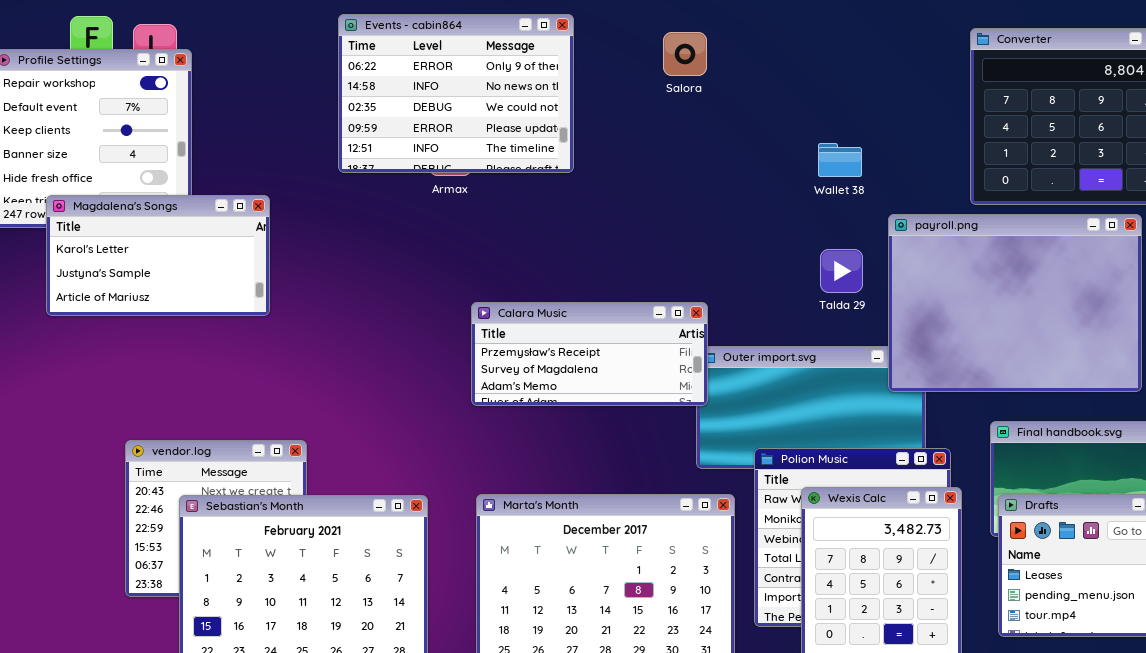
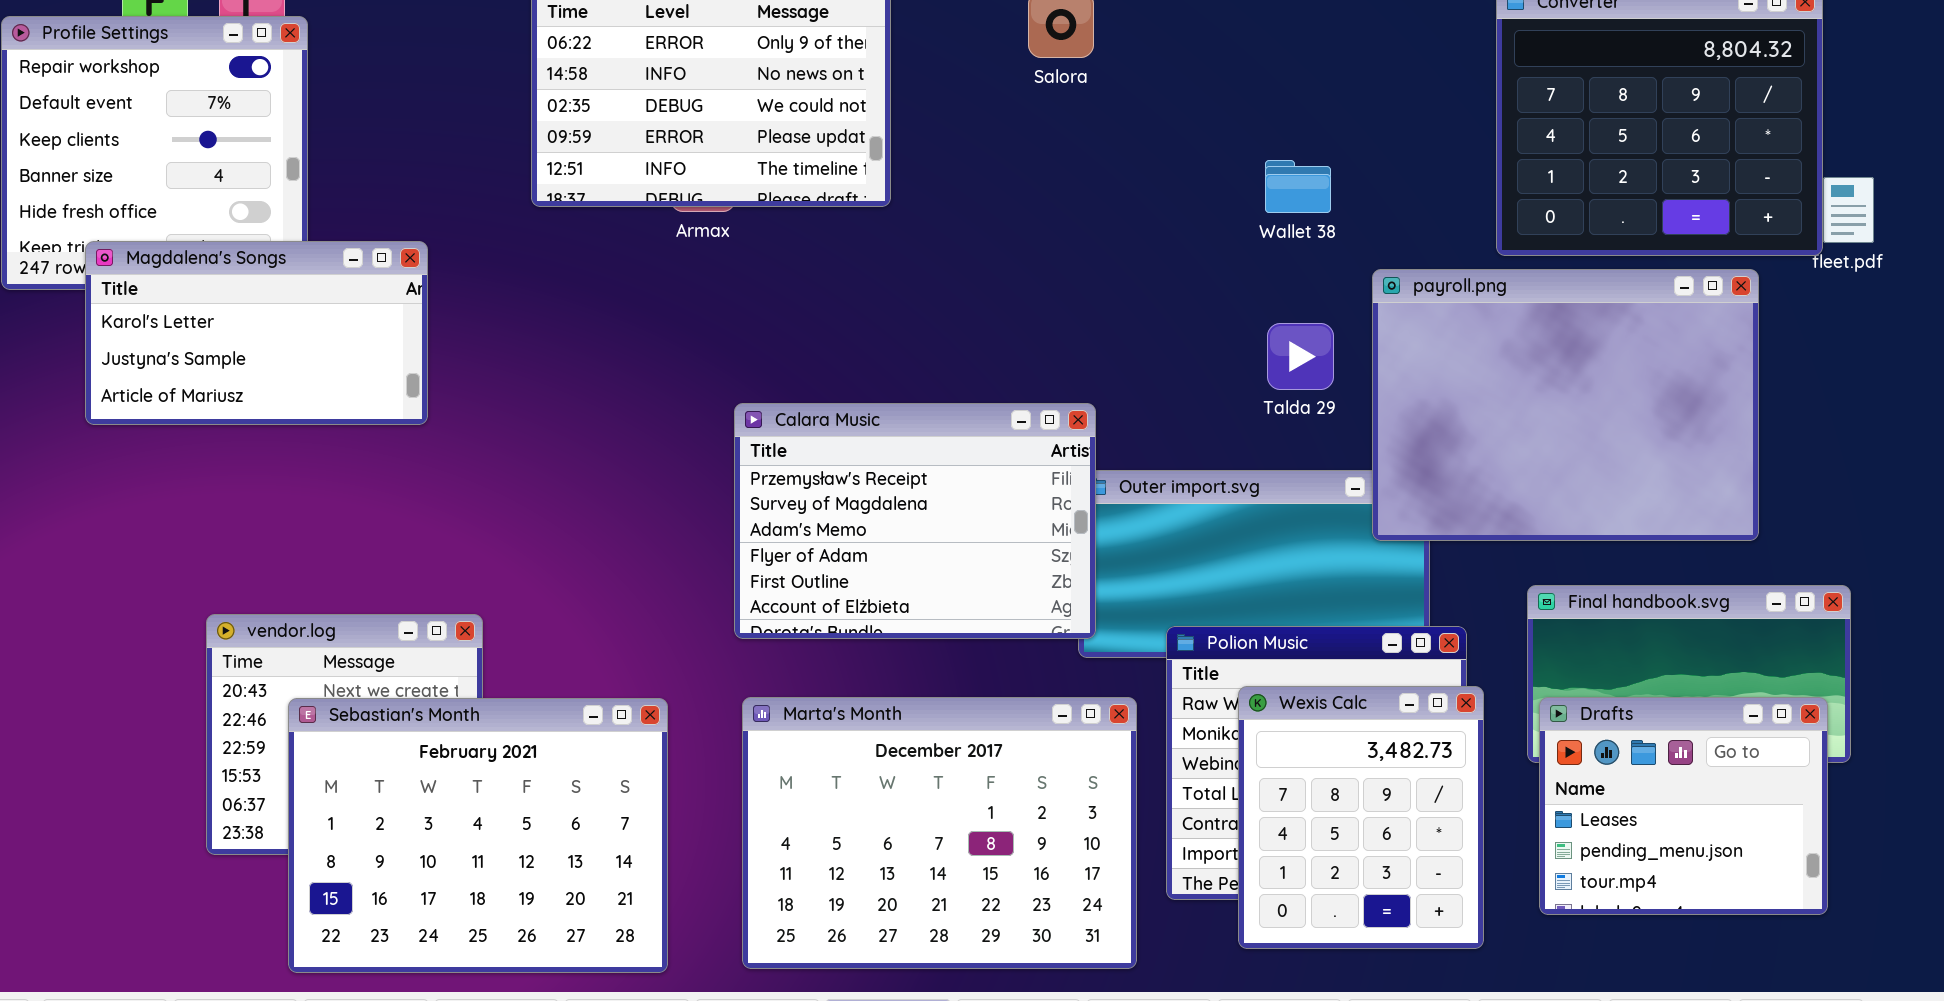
Calara Music: [471,302,708,406] -> [734,403,1096,639], resized

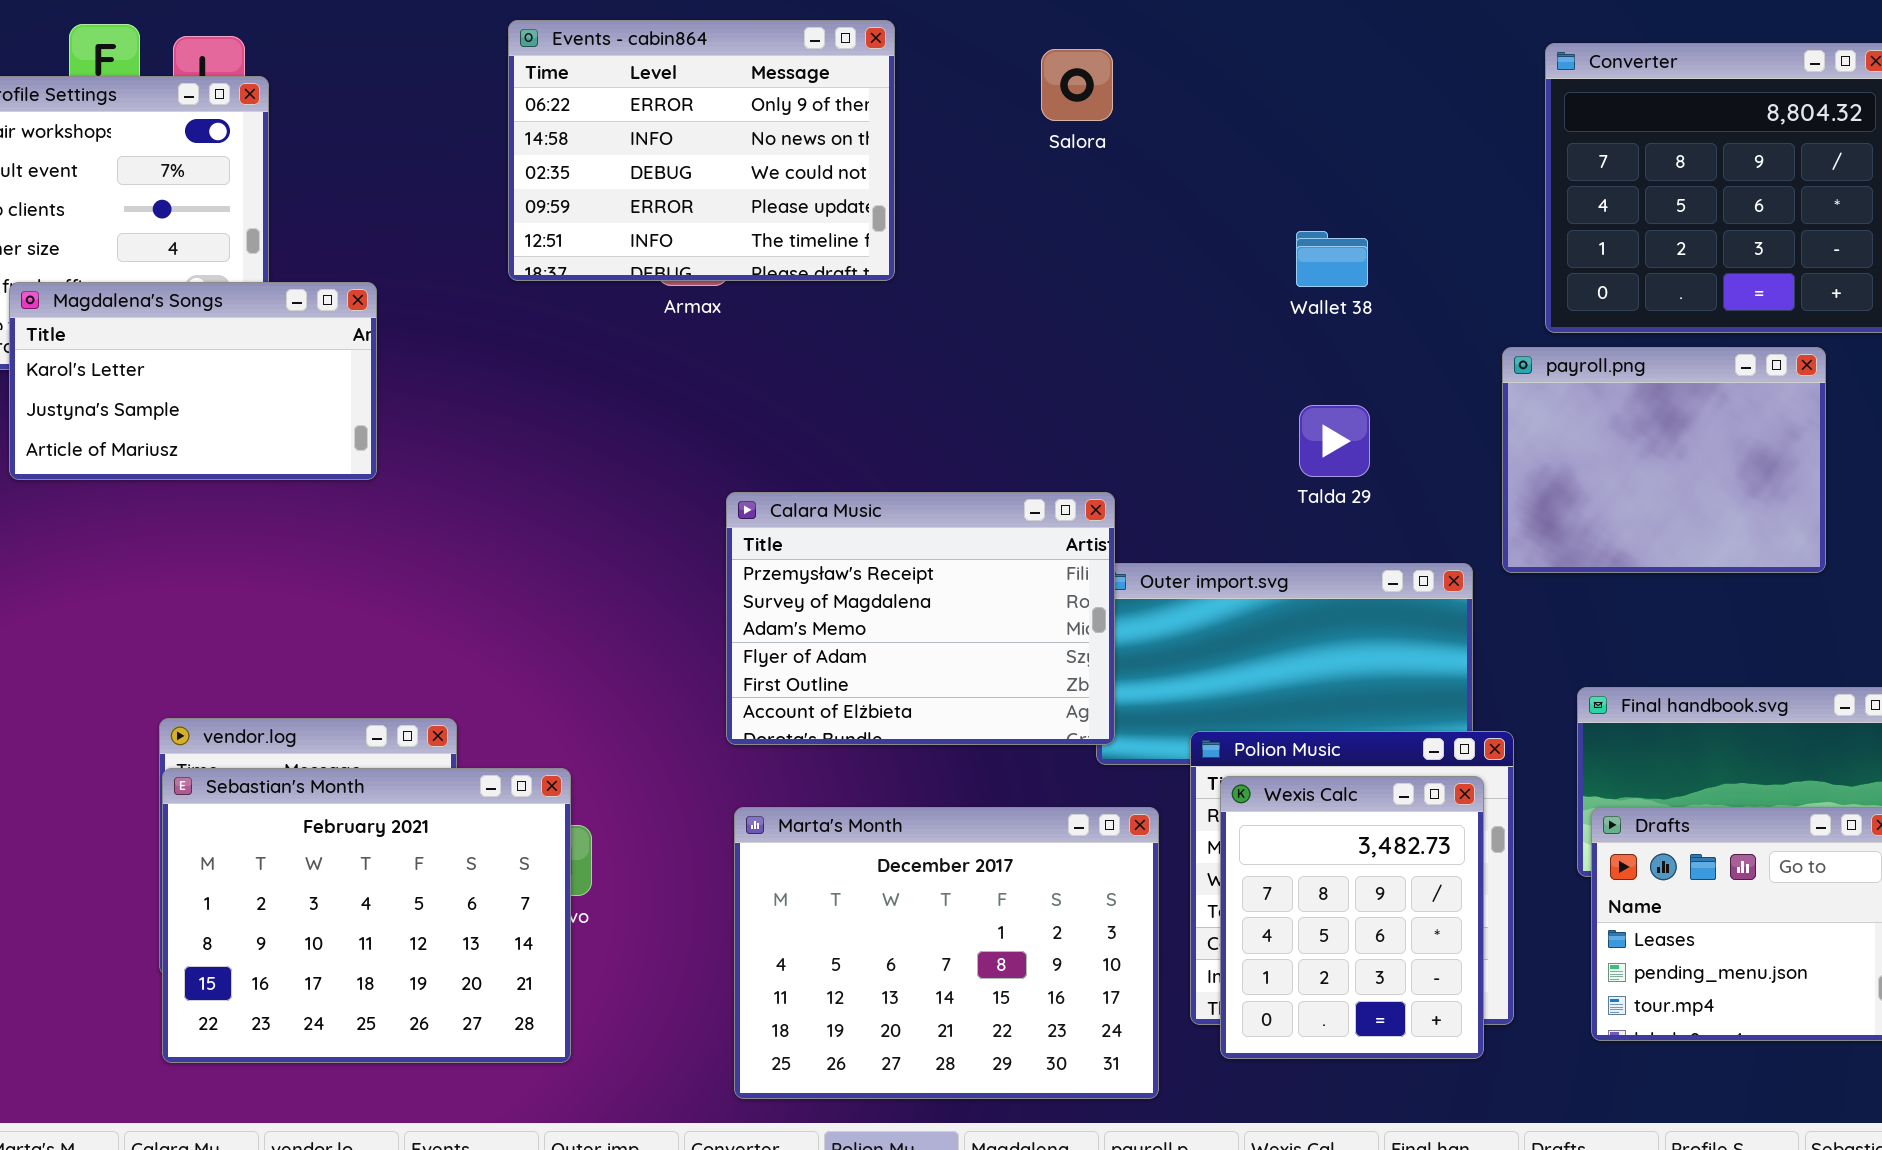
Magdalena's Songs: [85,241,428,425] -> [9,282,377,480], moved
payroll.png: [1372,269,1759,541] -> [1502,347,1826,573], resized
Wexis Calc: [1238,686,1484,949] -> [1220,776,1484,1059], moved
Sebastian's Month: [288,698,668,973] -> [162,768,571,1063], moved

